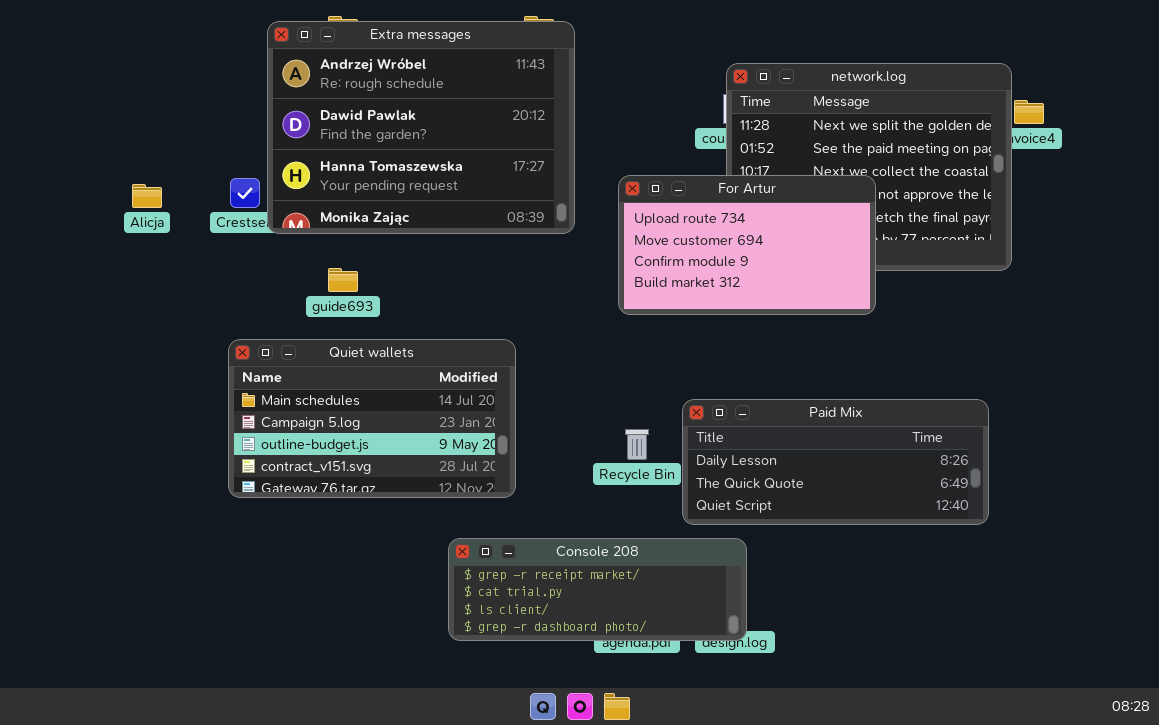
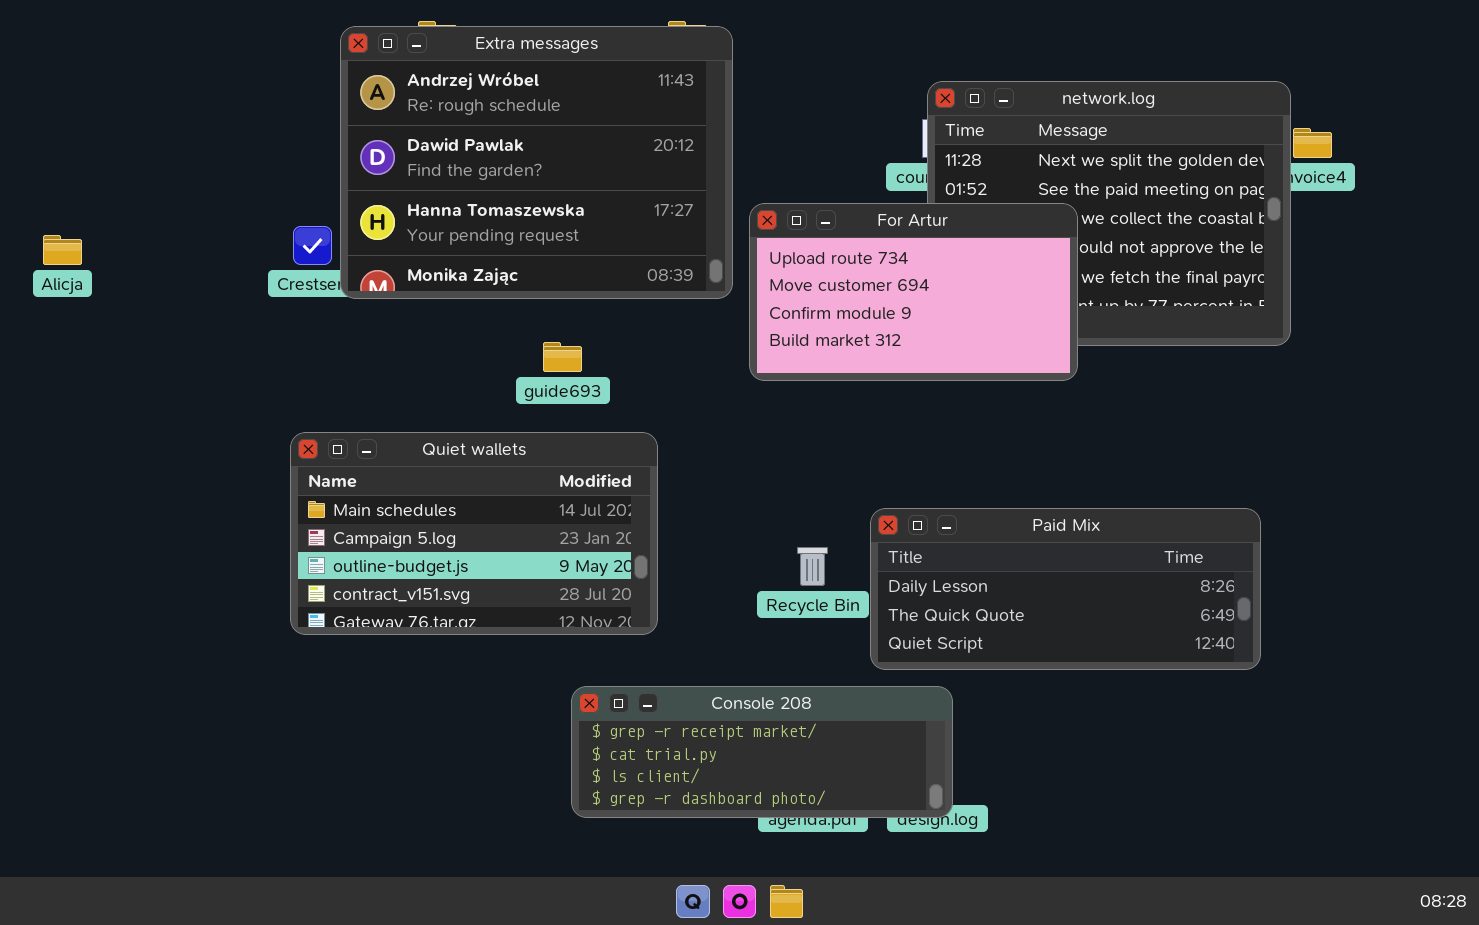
For Artur: [618,175,876,315] -> [749,203,1078,381], moved
Alicja: [132,184,162,208] -> [43,235,82,265], moved
guide693: [328,268,358,292] -> [543,342,582,372], moved

